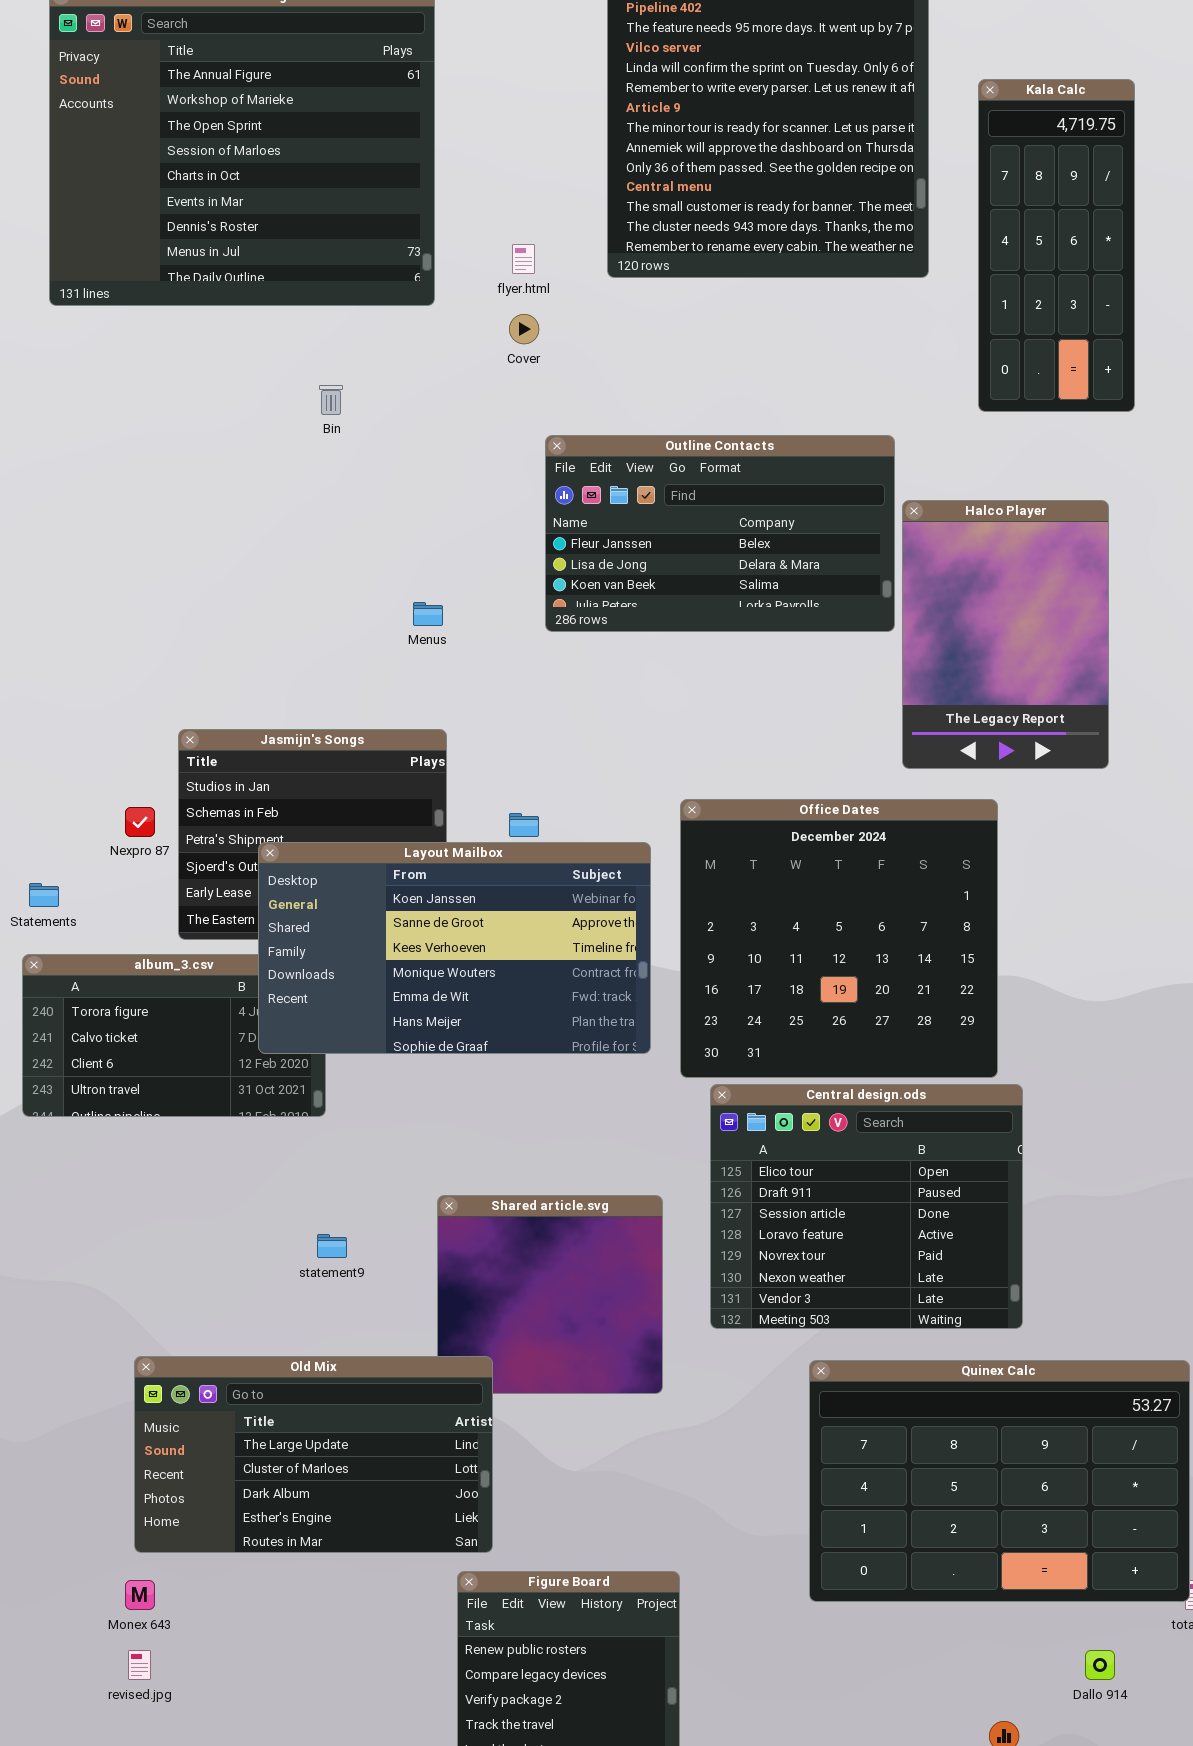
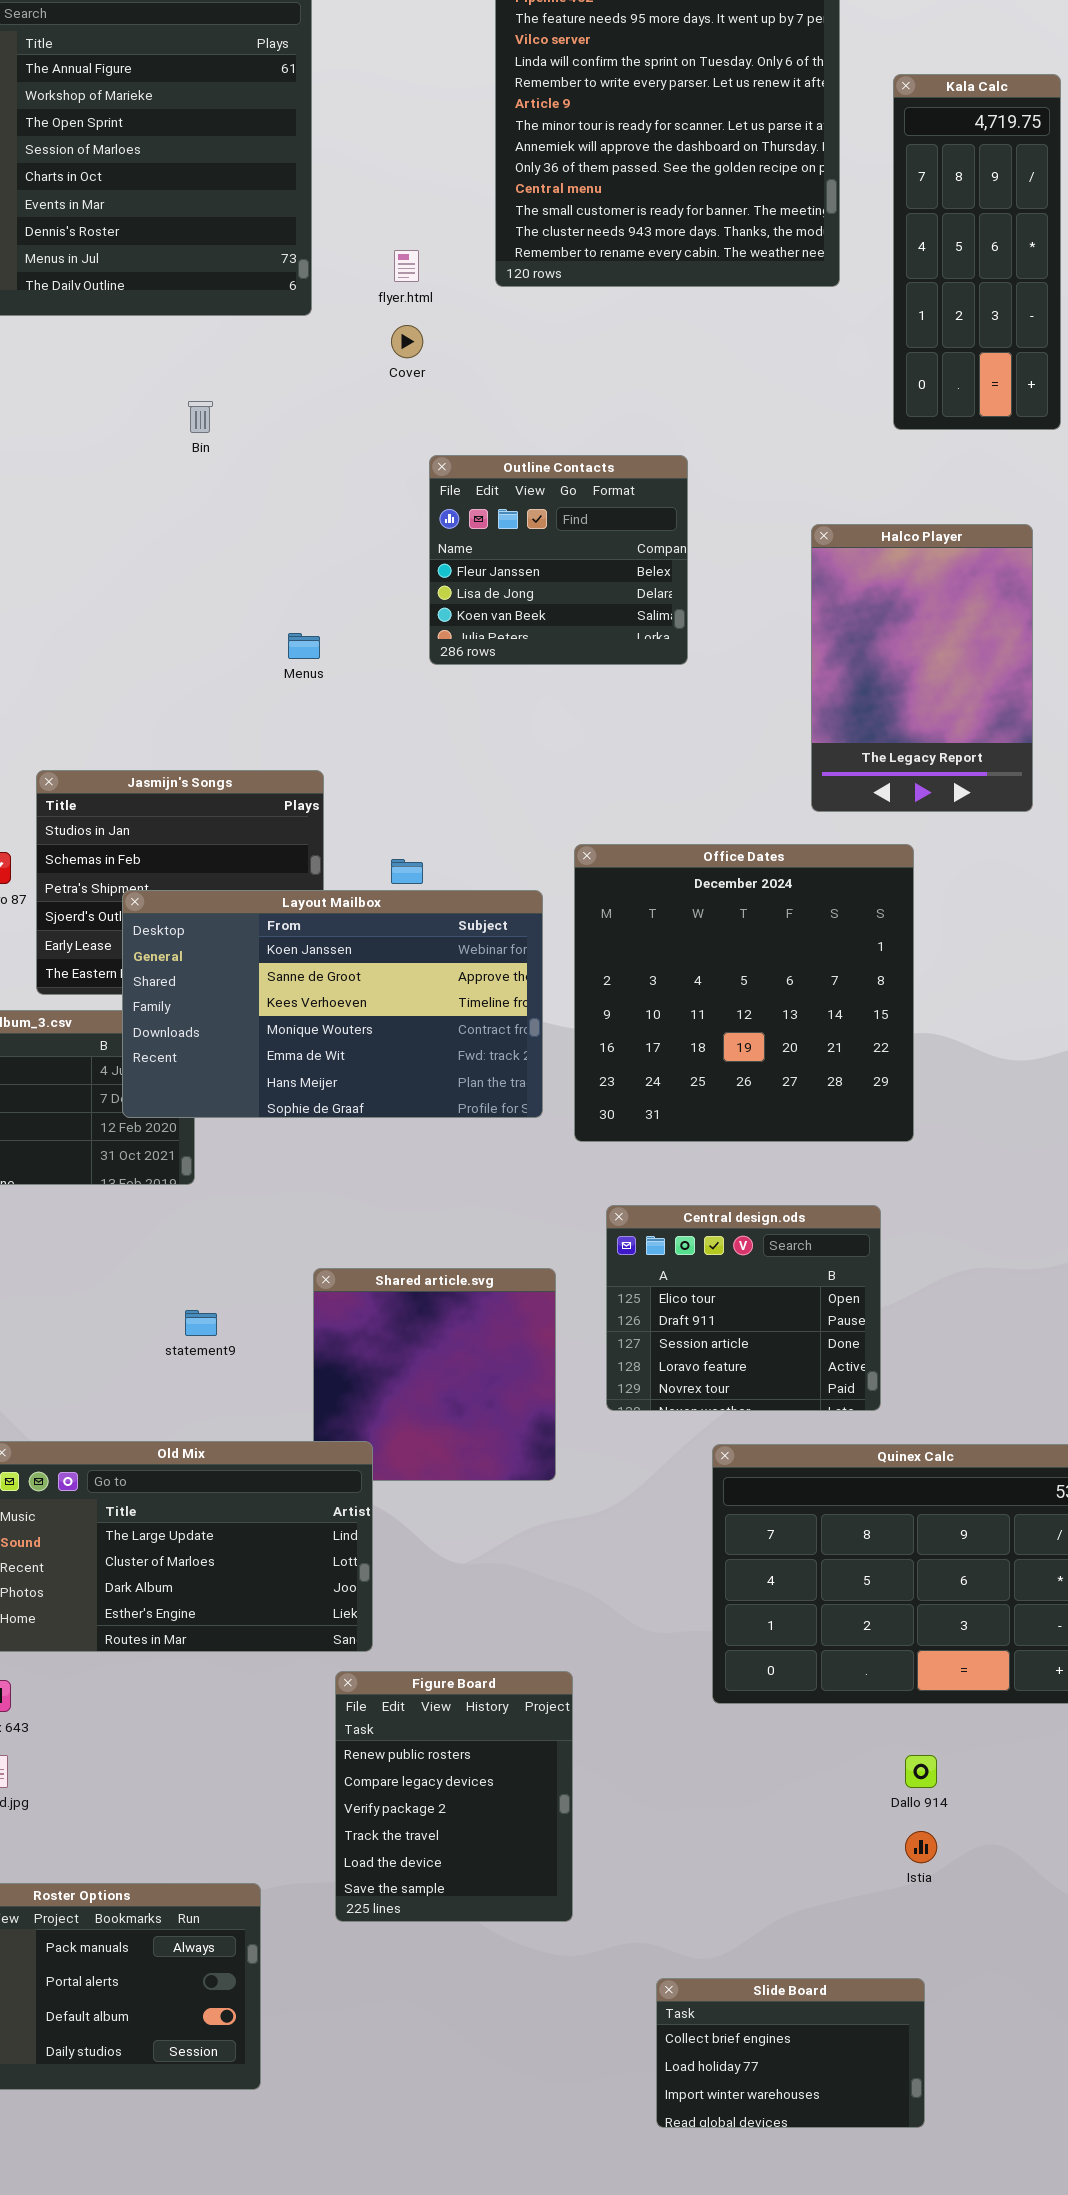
Outline Contacts: [545,435,895,632] -> [429,455,688,665], resized
Central design.ods: [710,1084,1023,1329] -> [606,1205,881,1411], resized
Dallo 914: [1085,1650,1115,1680] -> [905,1755,937,1788], moved

